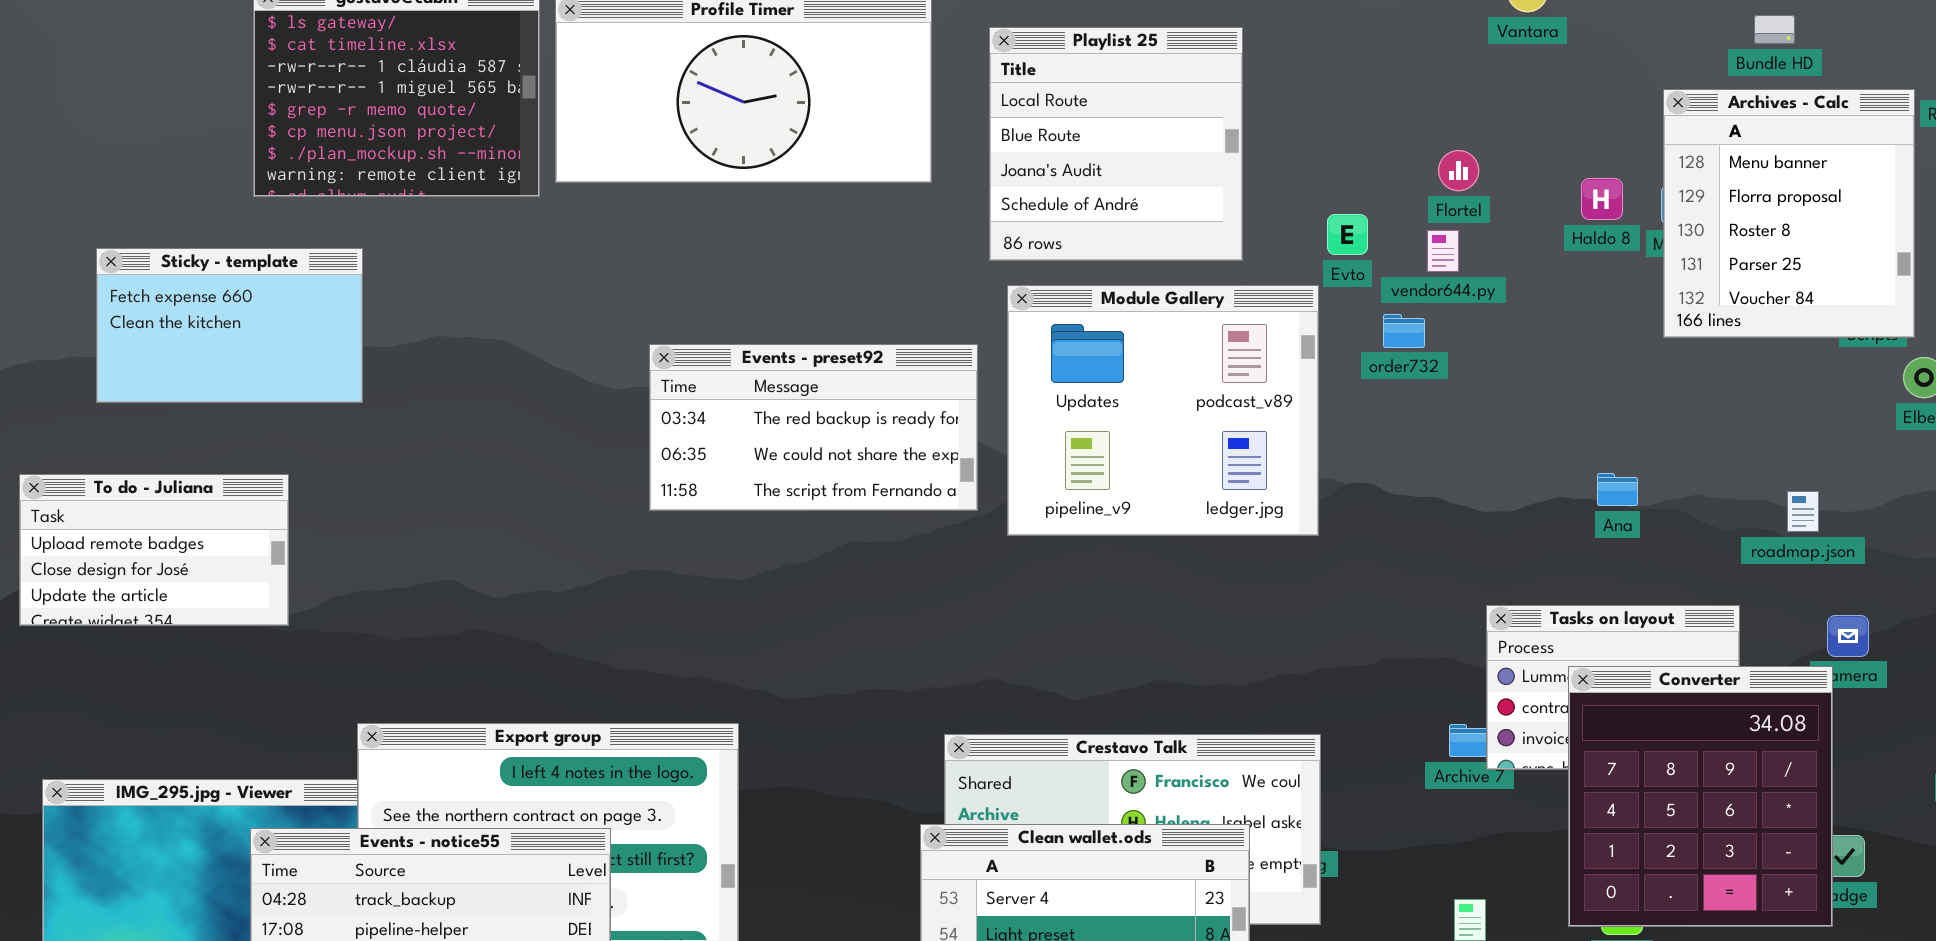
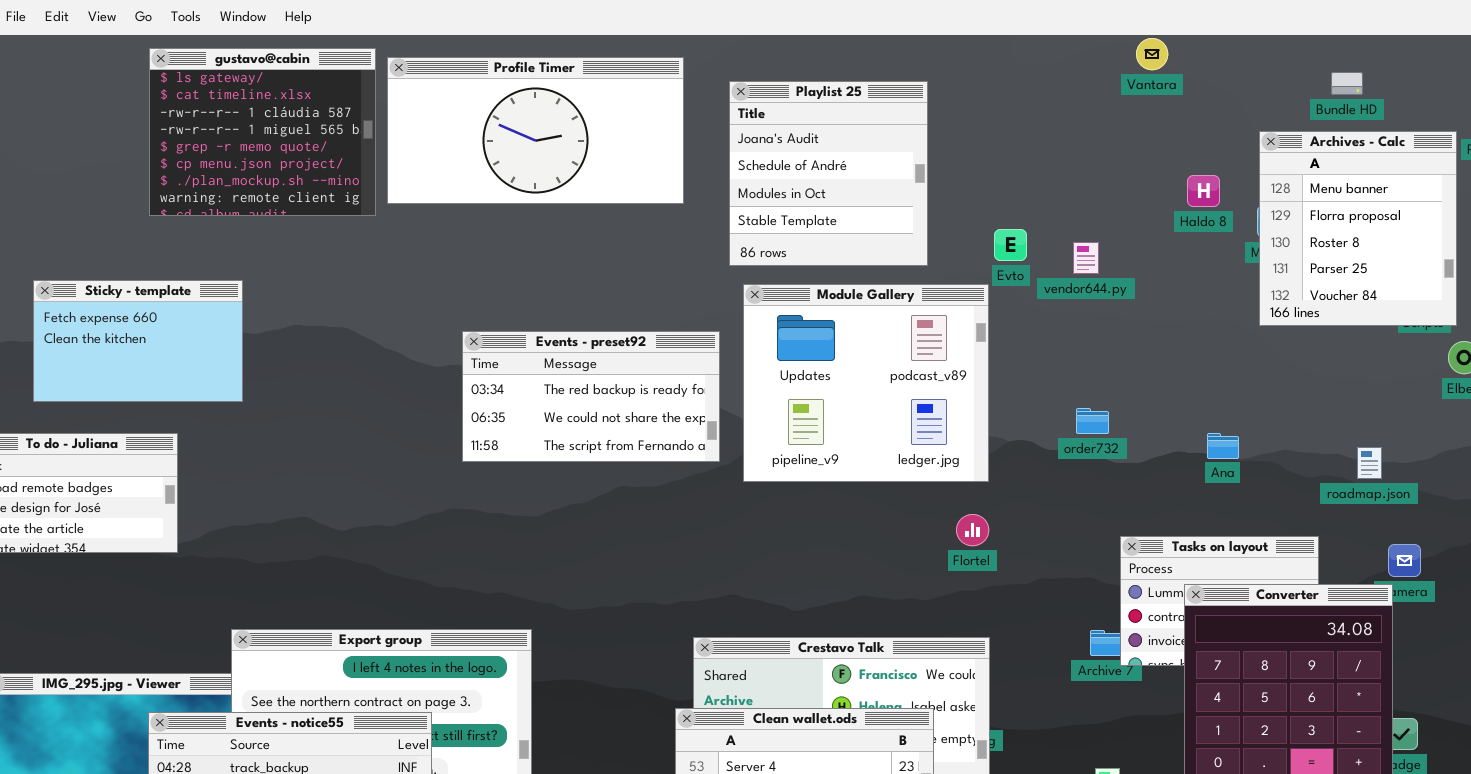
Playlist 25: [989,27,1243,261] -> [729,81,928,266], scrolled down 2 rows
Flortel: [1438,150,1479,191] -> [956,514,989,546], moved
Haldo 8: [1581,178,1623,220] -> [1187,175,1220,207], moved
Sticky - template: [96,248,363,403] -> [33,280,243,402], moved
order732: [1383,314,1425,348] -> [1076,408,1109,434], moved

